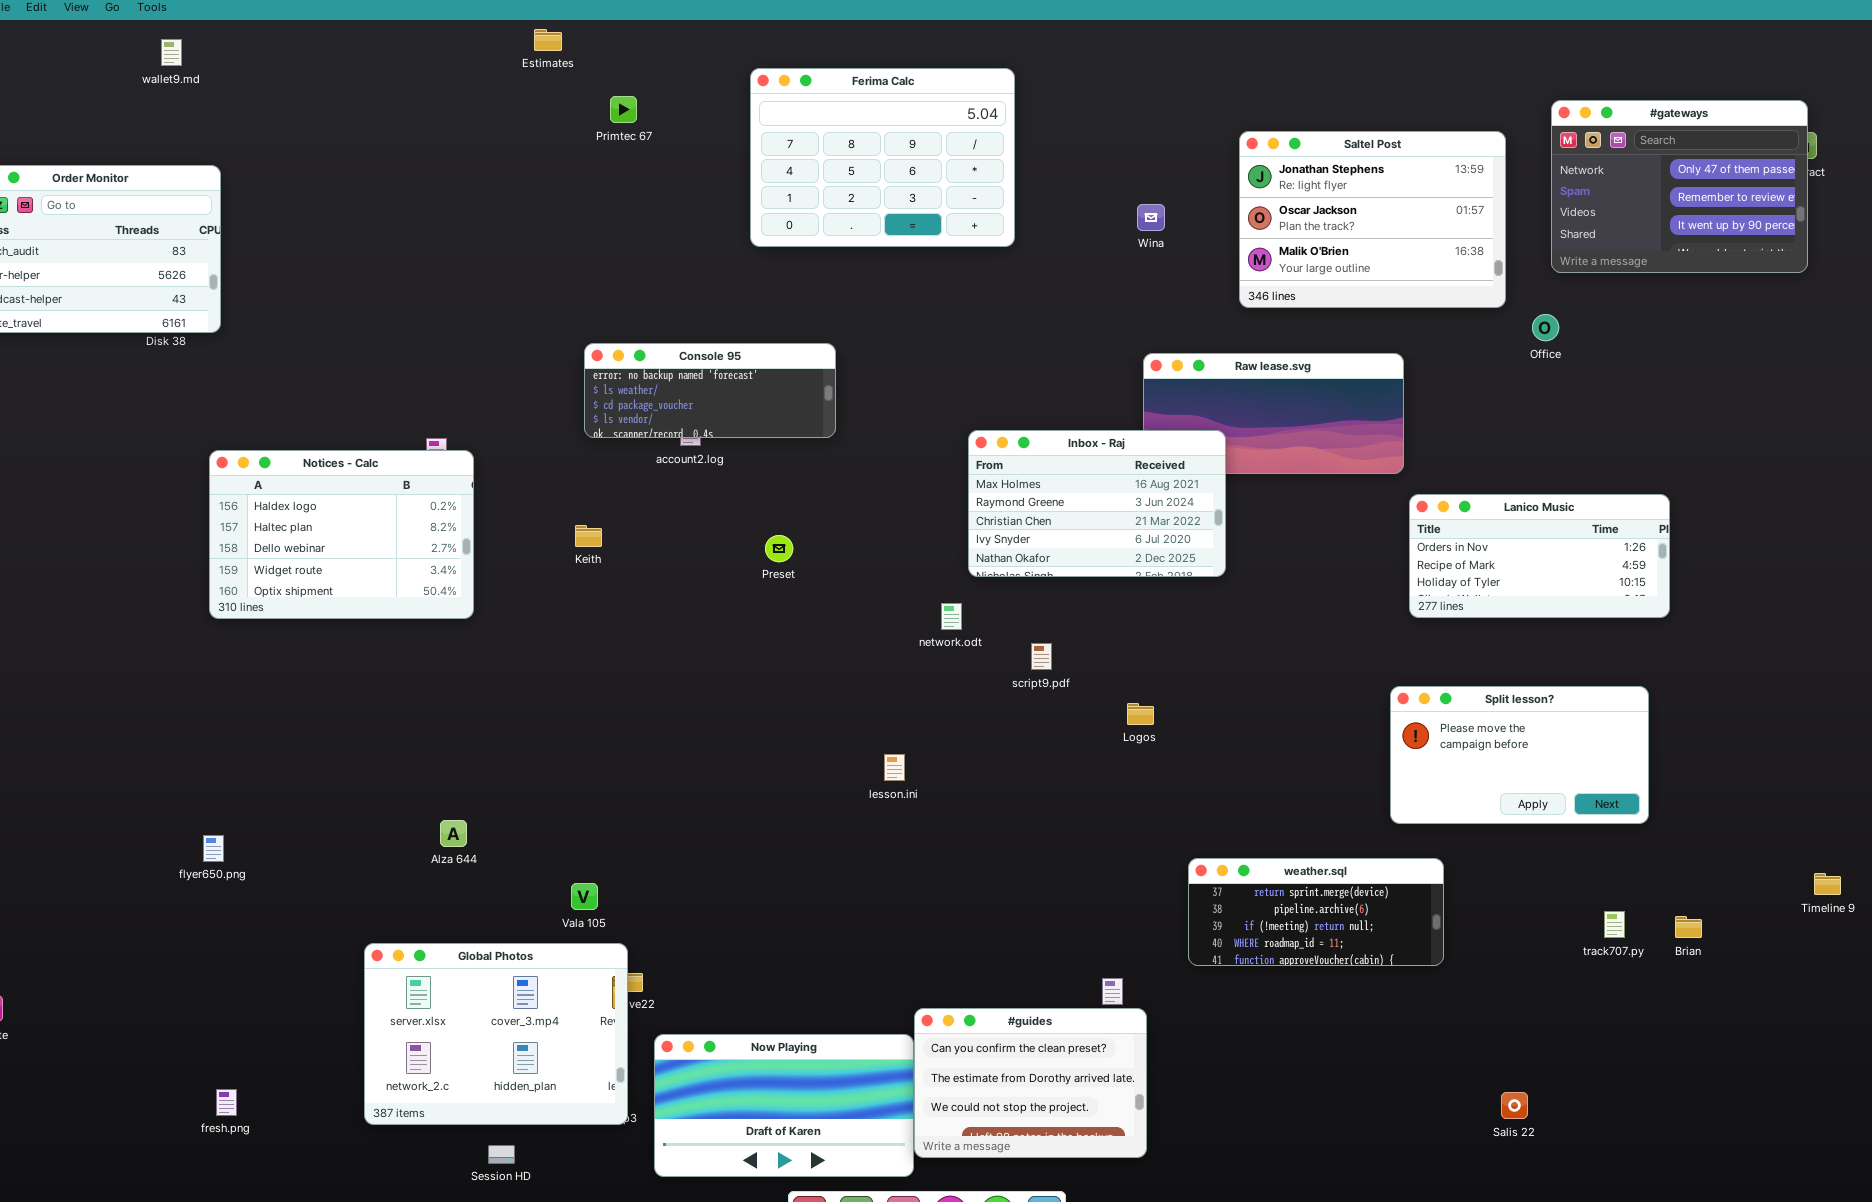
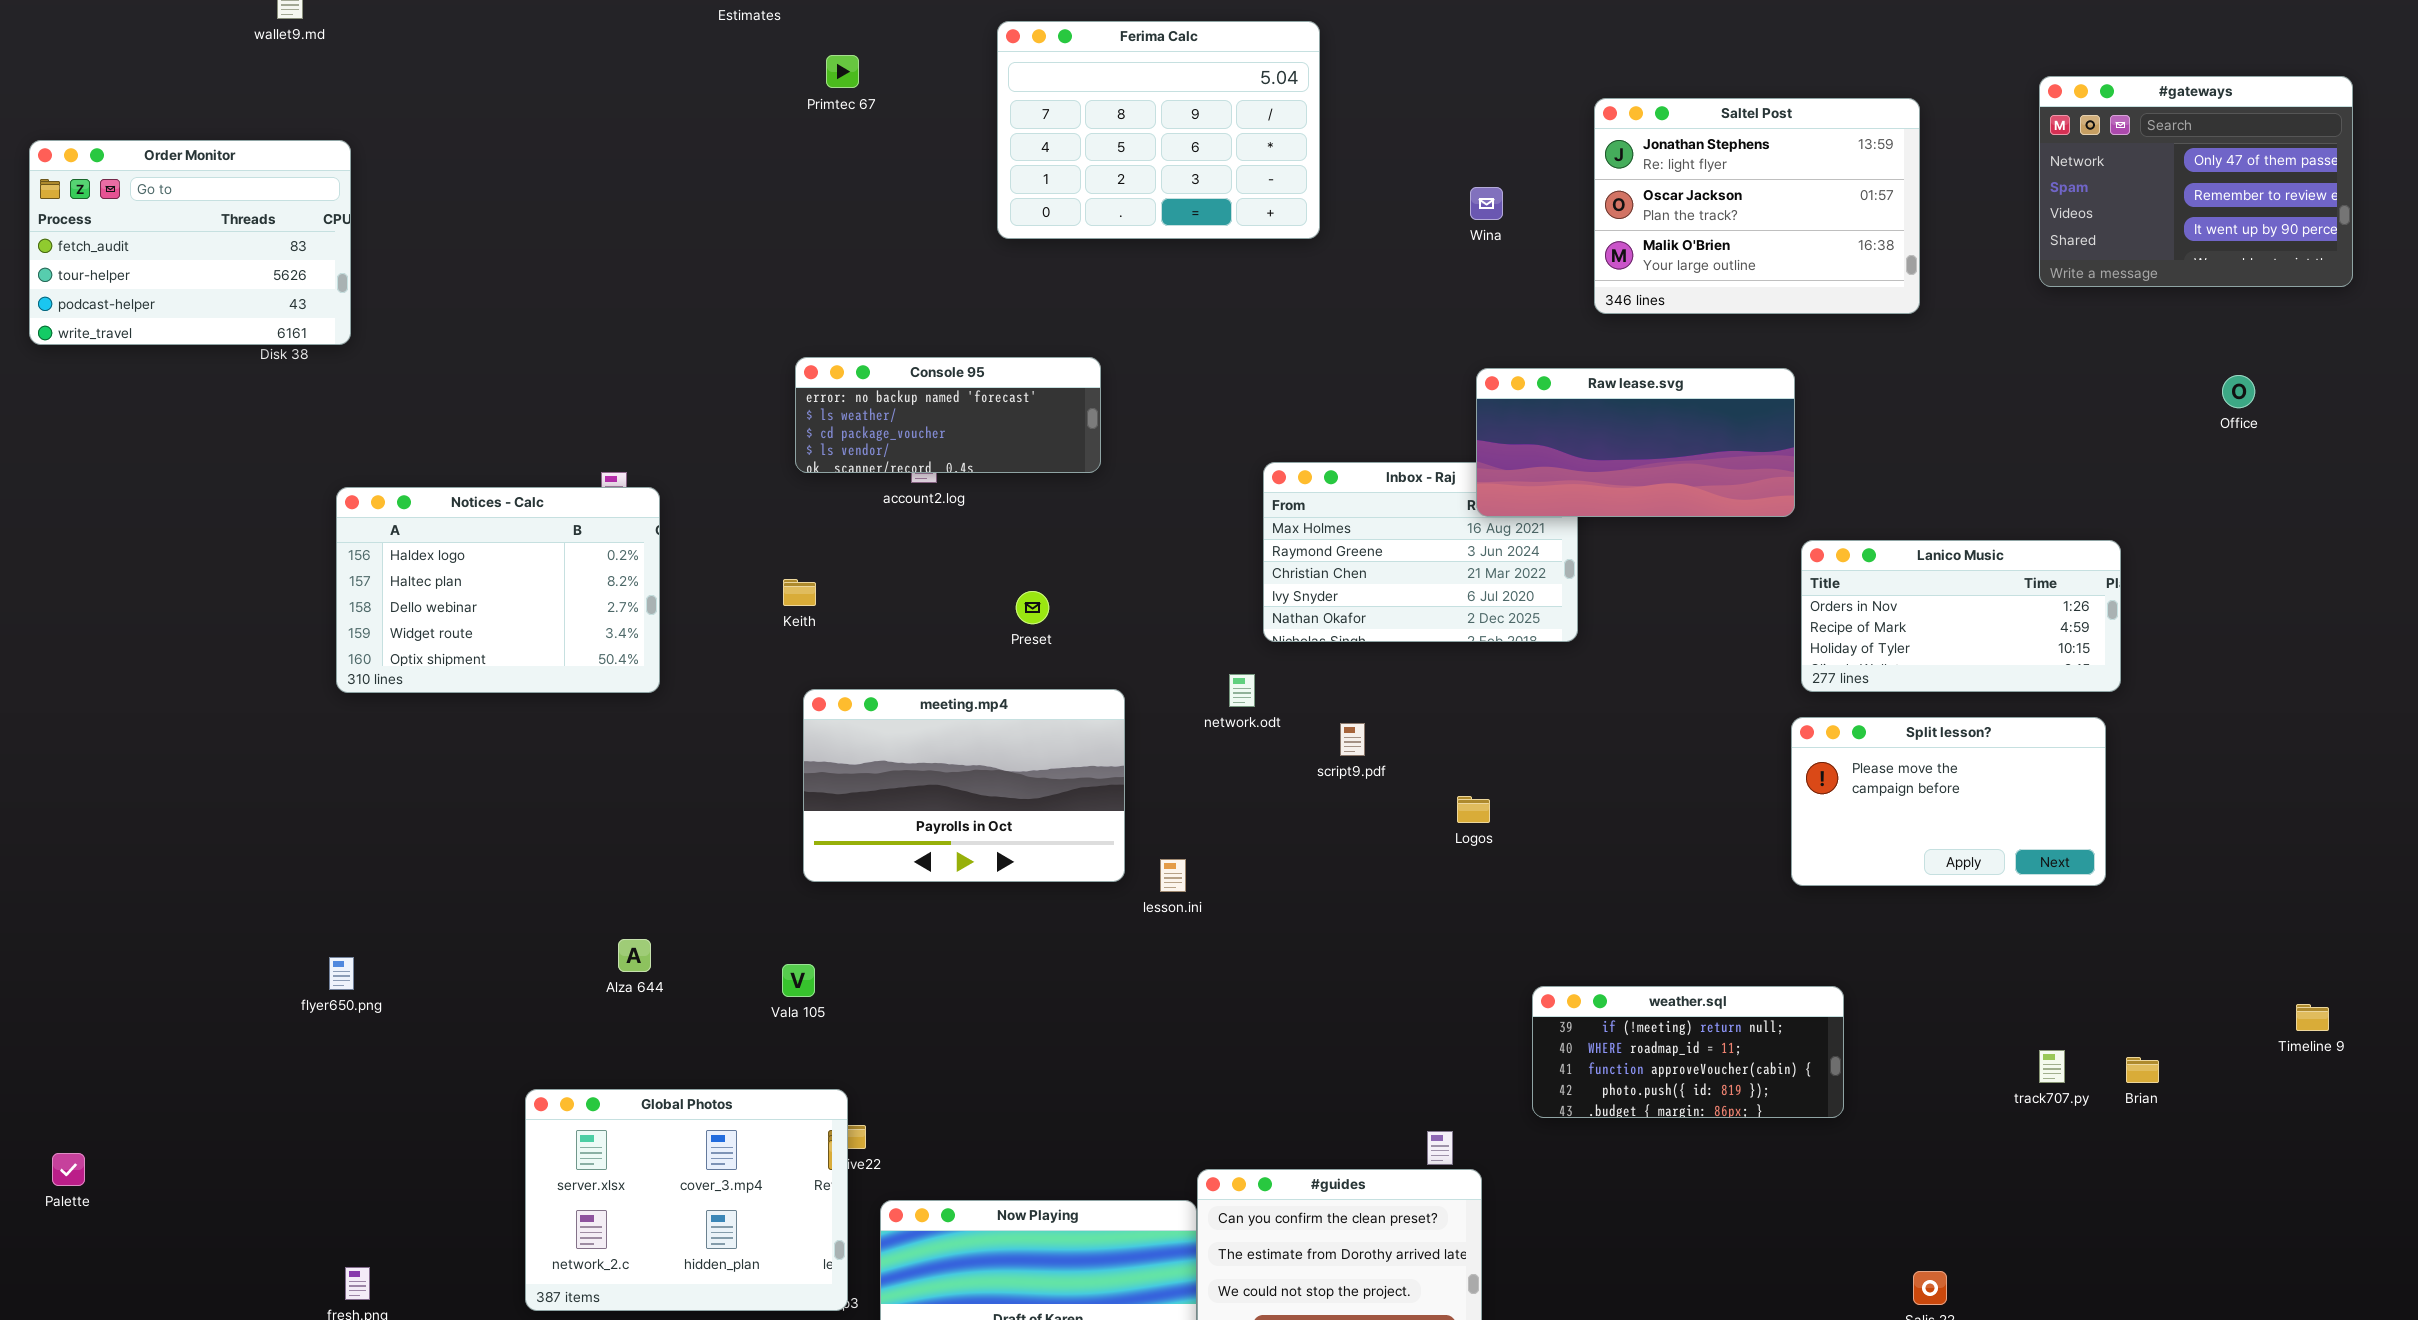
#gateways: [1551,100,1808,273] -> [2039,76,2353,287], moved
Office: [1532,314,1559,341] -> [2222,375,2255,408], moved
Raw lease.svg: [1143,353,1404,474] -> [1476,368,1795,517], raised
meeting.mp4: none -> [803,689,1125,882], opened
Split lesson?: [1390,686,1649,824] -> [1791,717,2106,886], moved
weather.sql: [1188,858,1444,966] -> [1532,986,1844,1118], scrolled down 2 rows
Vala 105: [571,883,598,910] -> [782,964,815,997], moved

